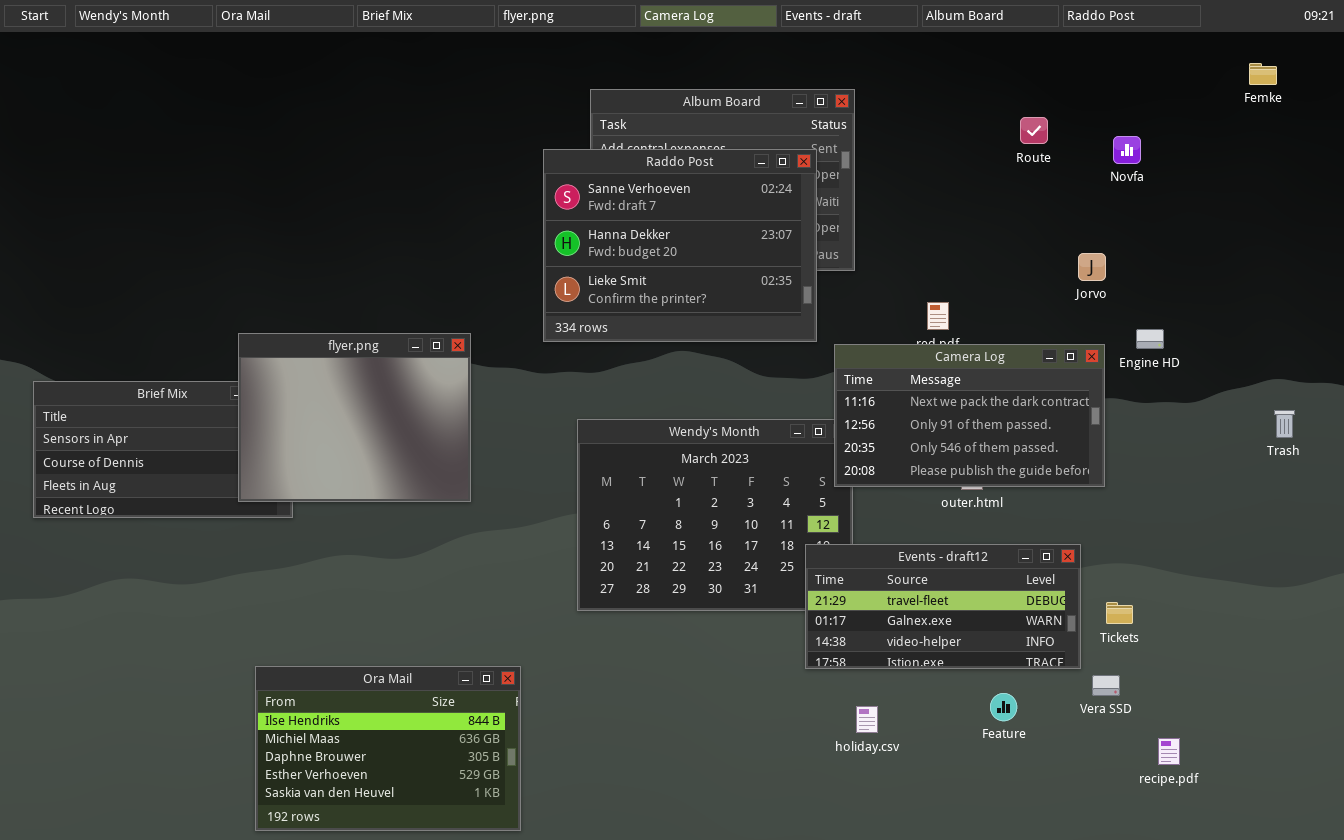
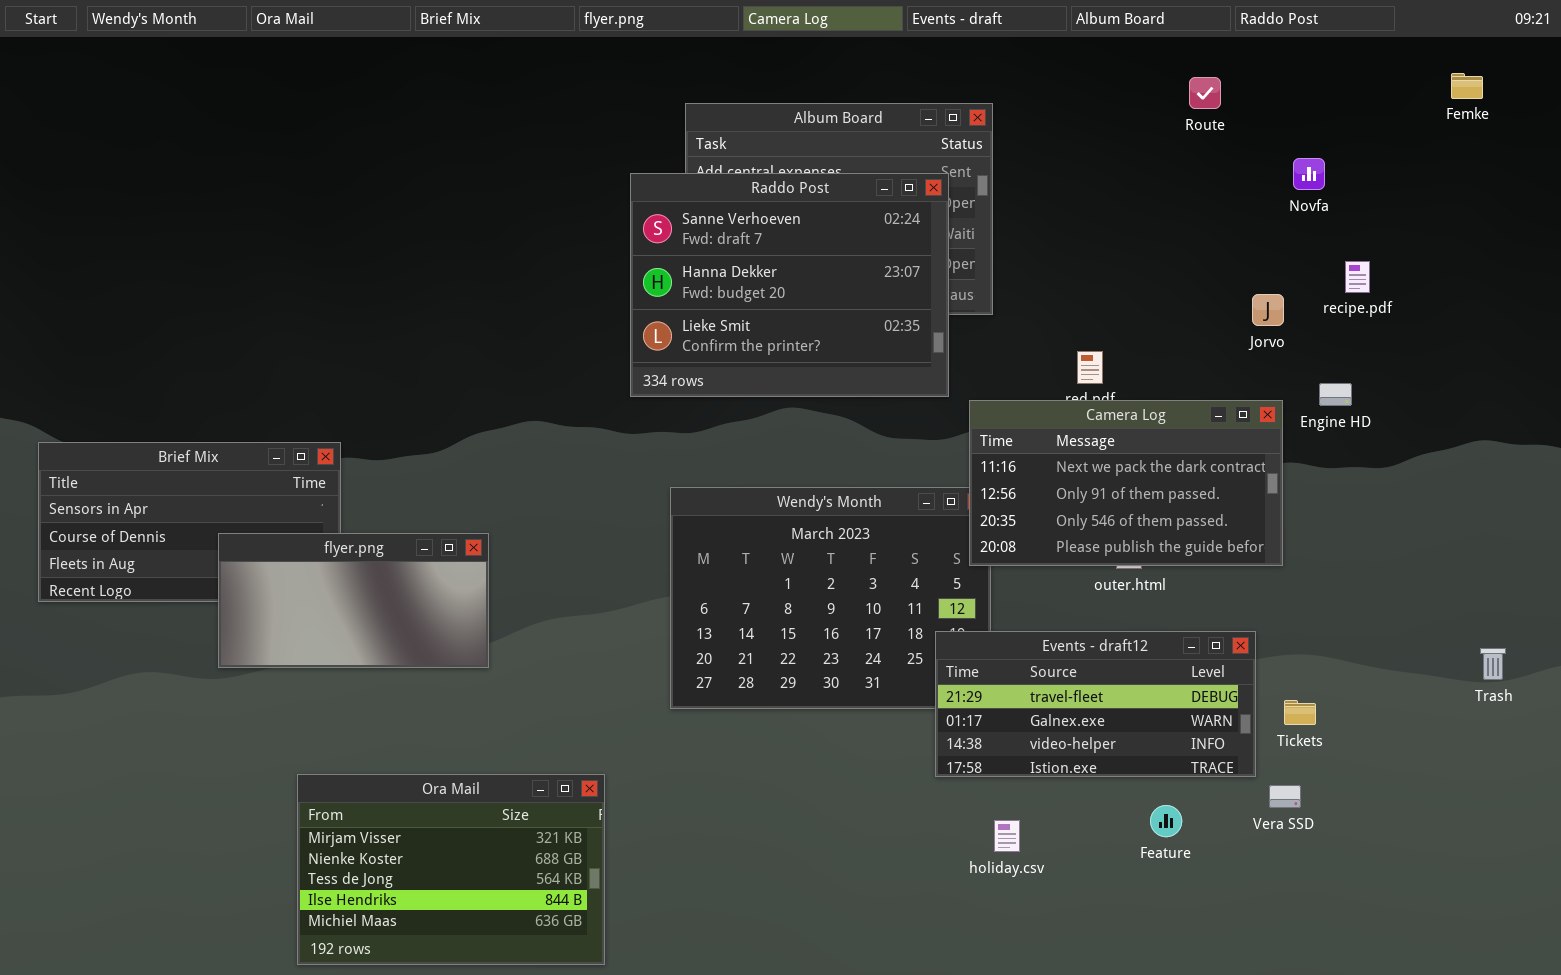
Route: [1020,117,1048,144] -> [1189,77,1221,109], moved
flyer.png: [238,333,471,502] -> [218,533,489,668], moved, resized
Trash: [1274,410,1295,438] -> [1480,648,1506,680], moved
Ora Mail: [255,666,521,831] -> [297,774,605,965], scrolled up 3 rows
recipe.pdf: [1158,738,1180,765] -> [1345,261,1370,293], moved

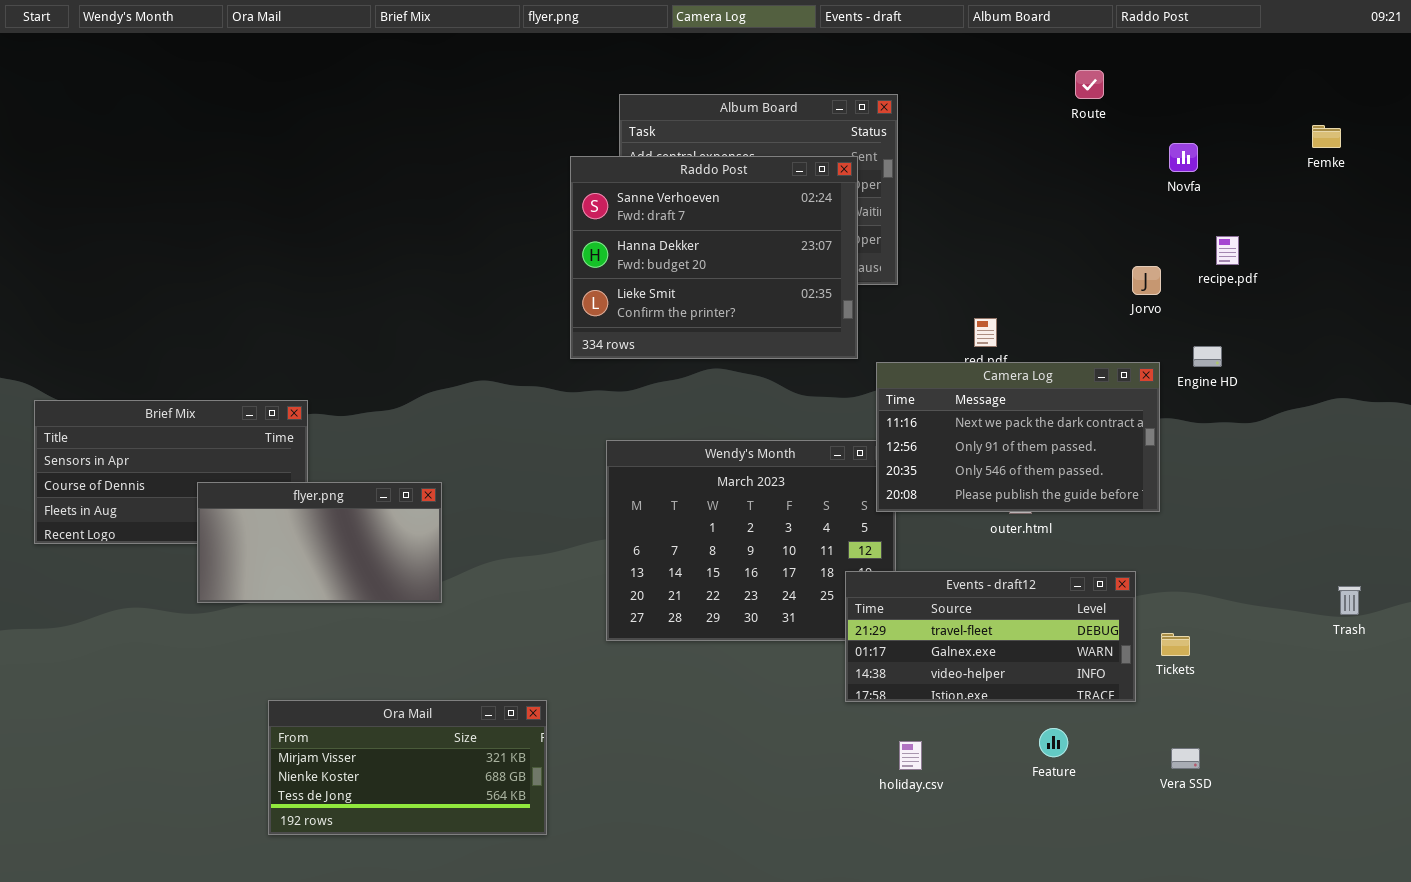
Femke: [1451,73,1483,99] -> [1312,125,1341,148], moved
Ora Mail: [297,774,605,965] -> [268,700,547,835], resized
Vera SSD: [1269,785,1301,808] -> [1171,748,1200,769], moved

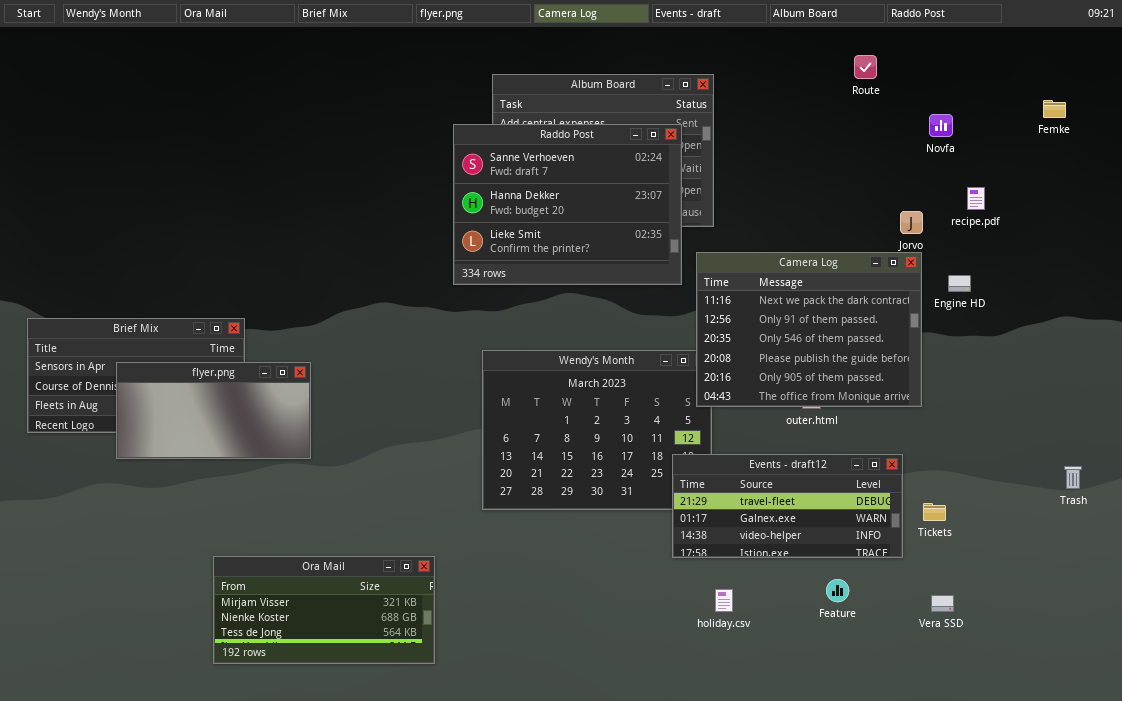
Camera Log: [876,362,1160,512] -> [696,252,922,407], resized
flyer.png: [197,482,442,603] -> [116,362,311,459], moved

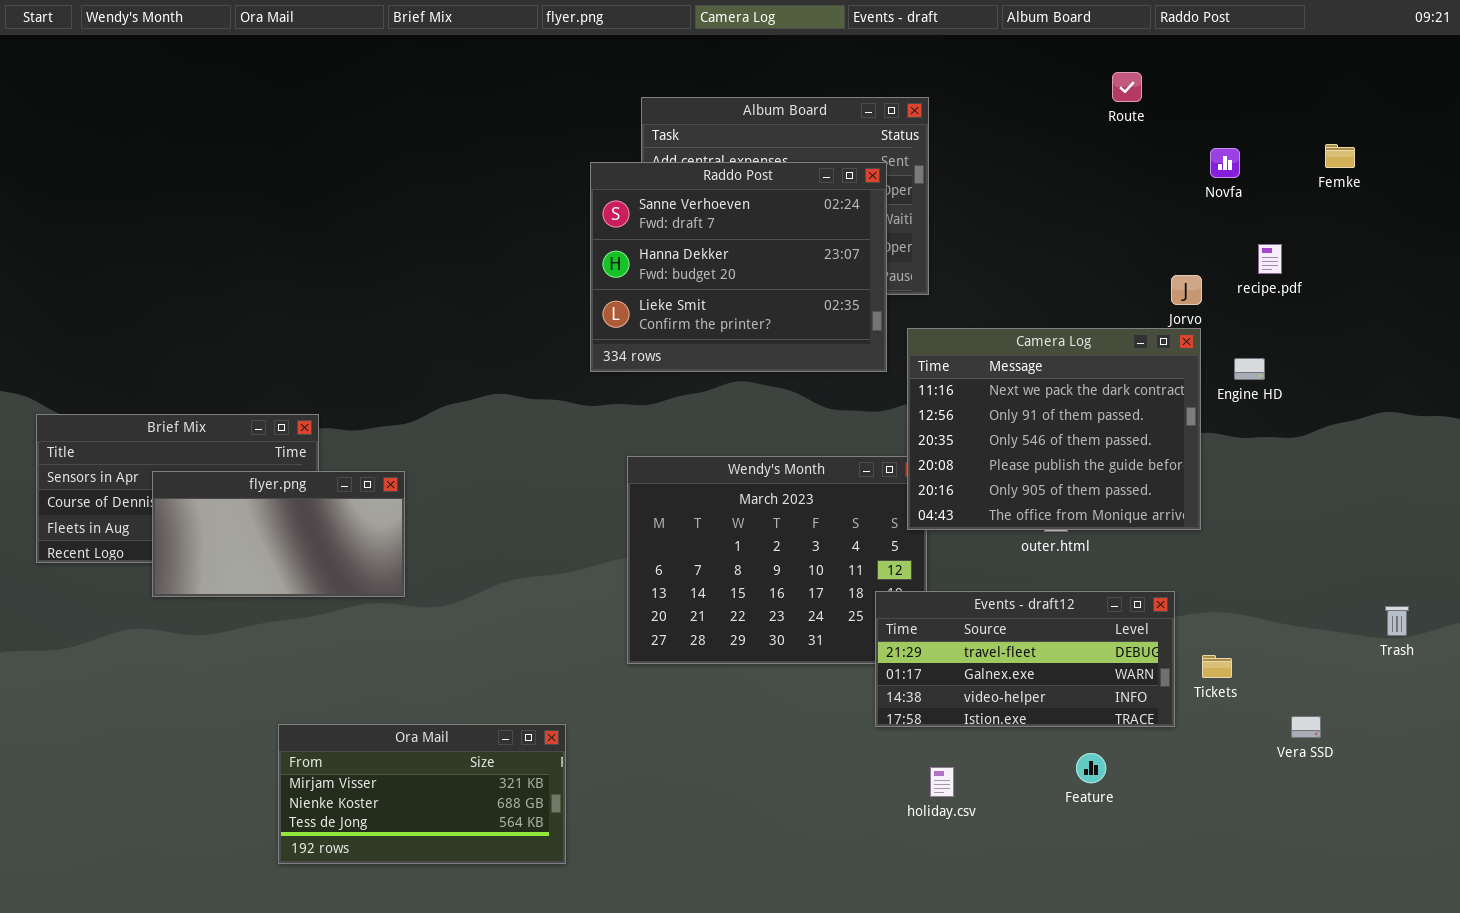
Femke: [1043,100,1066,118] -> [1325,144,1355,168], moved
Vera SSD: [931,595,954,612] -> [1291,716,1321,738], moved

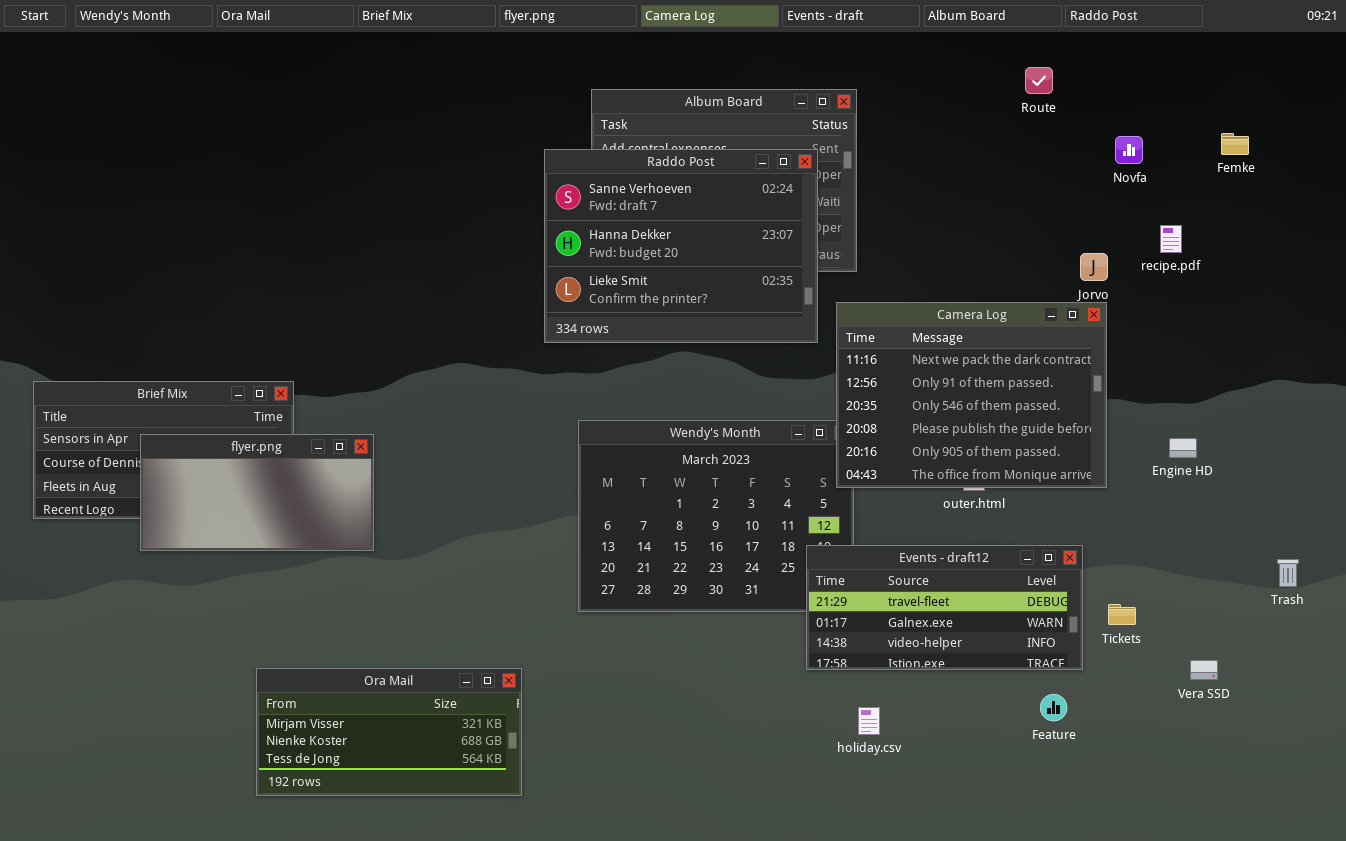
Engine HD: [1234,358,1265,380] -> [1169,438,1197,458], moved
Feature: [1076,753,1106,783] -> [1040,694,1067,721], moved

